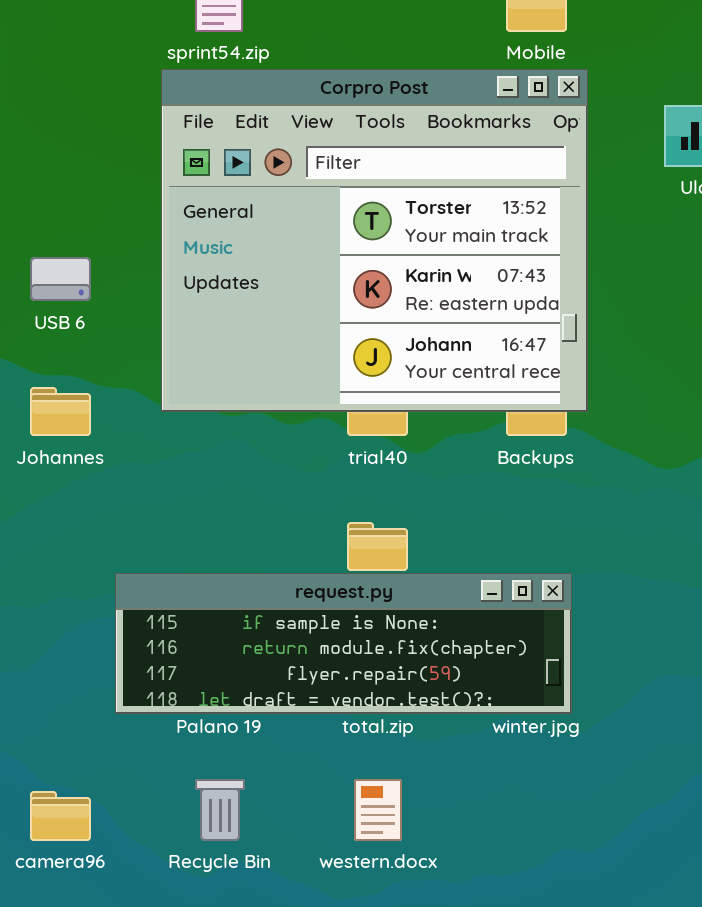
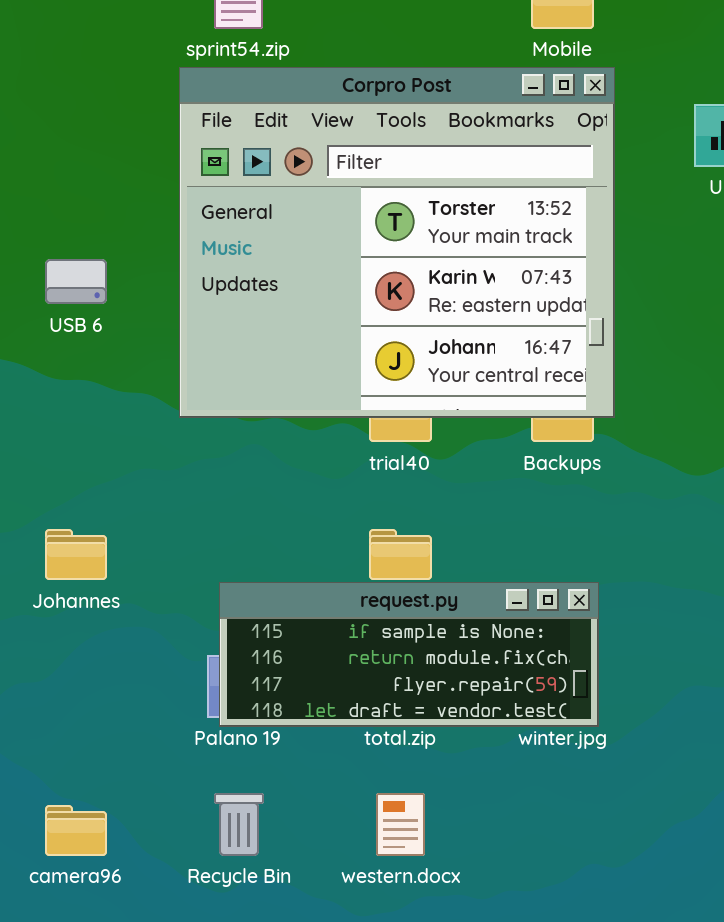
Johannes: [30,387,91,436] -> [45,529,107,580], moved
request.py: [115,573,572,714] -> [219,582,599,727], resized

